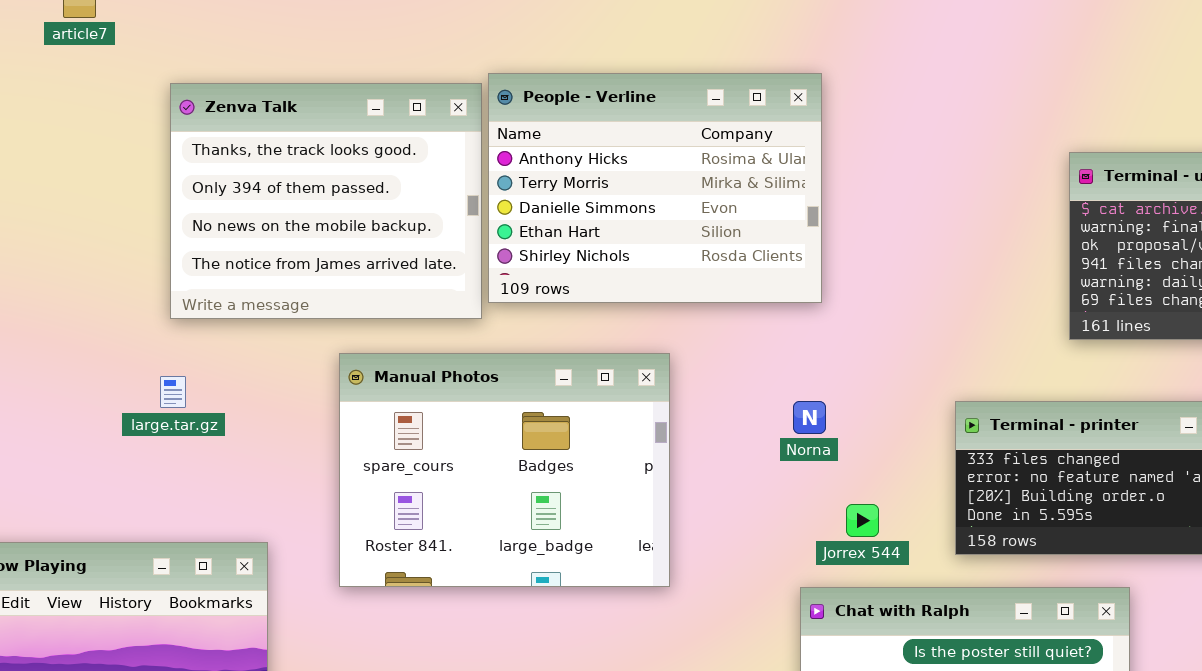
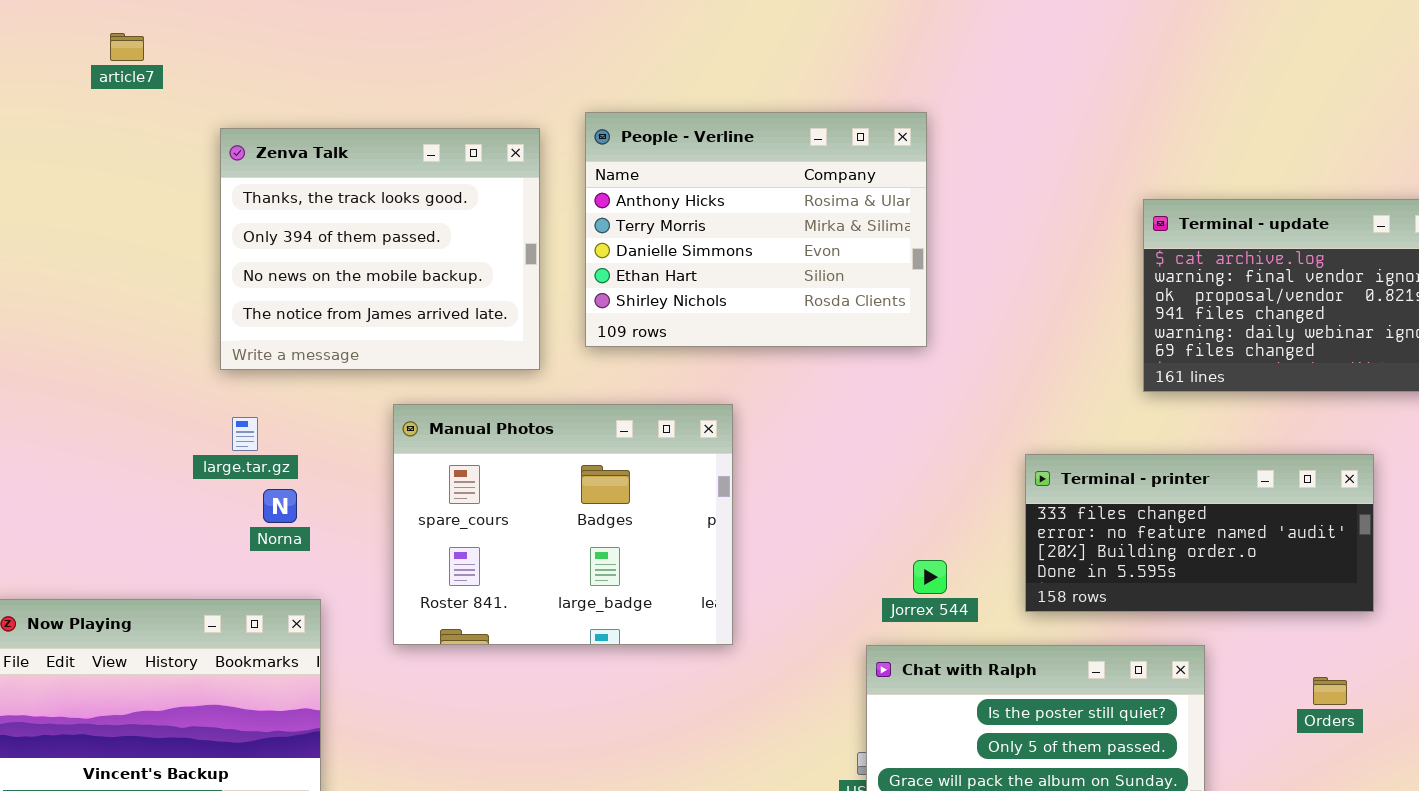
People - Verline: [488,73,822,303] -> [585,112,927,347], moved
large.tar.gz: [160,376,186,408] -> [232,417,258,451], moved
Norna: [793,401,826,434] -> [263,489,297,523], moved

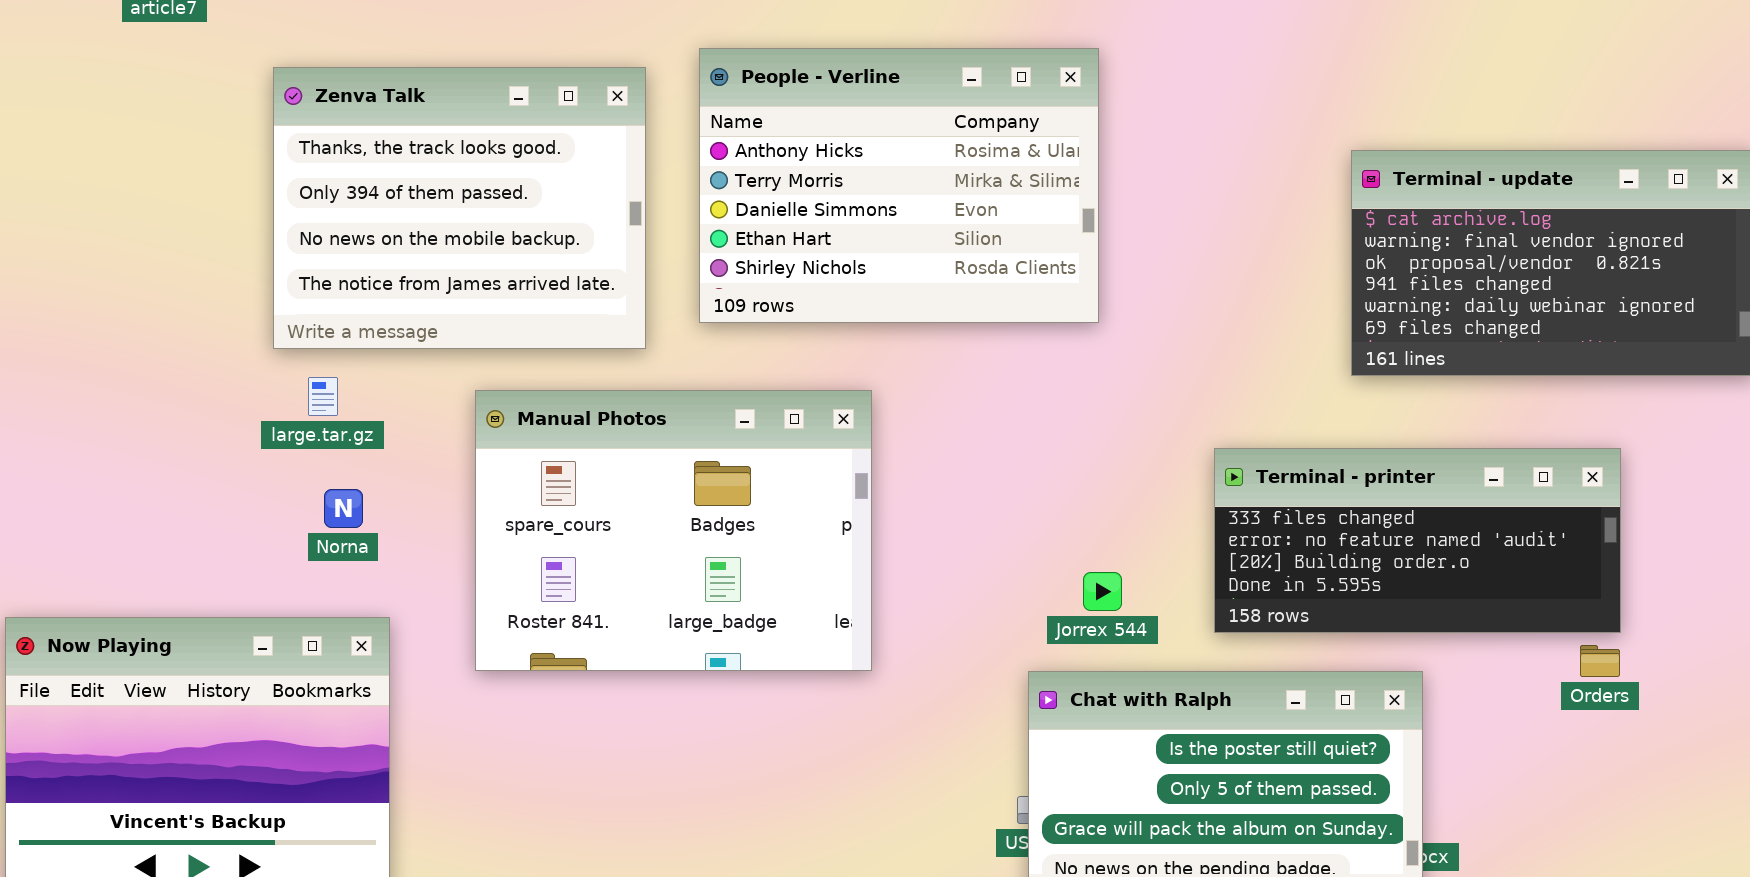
large.tar.gz: [232,417,258,451] -> [308,377,338,416], moved
Orders: [1313,677,1347,705] -> [1580,645,1620,677], moved

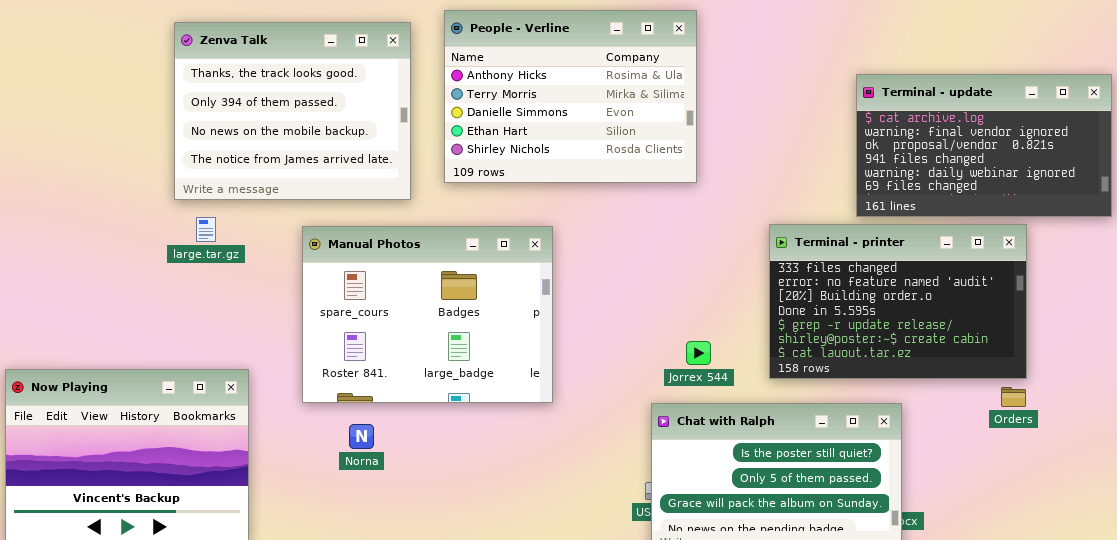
Terminal - printer: [1214,448,1621,633] -> [769,224,1027,379], resized
Norna: [324,489,363,528] -> [349,424,374,449], moved

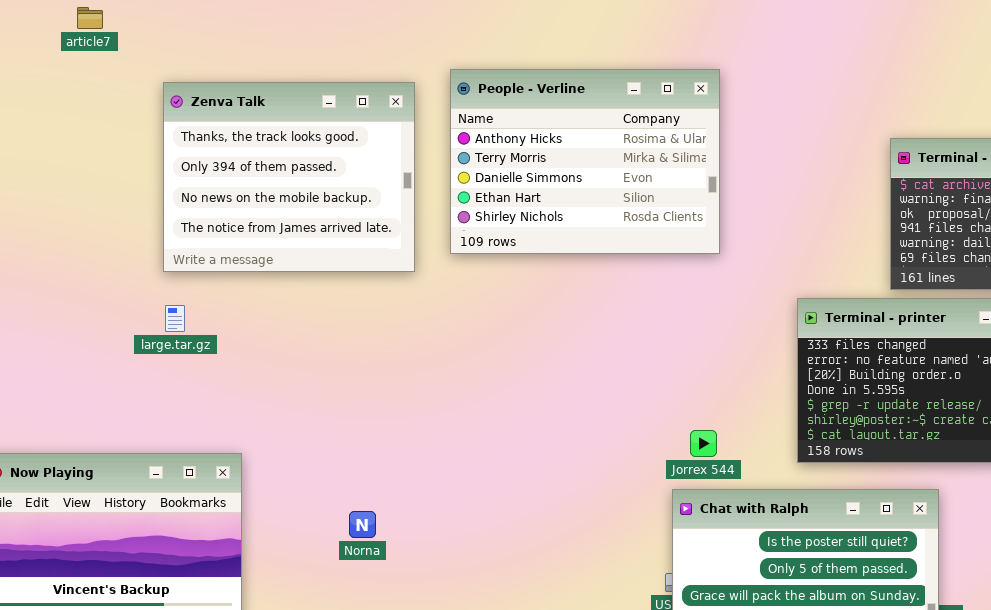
large.tar.gz: [196,217,216,242] -> [165,305,185,332], moved
Manual Photos: [302,226,553,403] -> none, closed
Jorrex 544: [686,341,711,365] -> [690,430,717,457], moved

